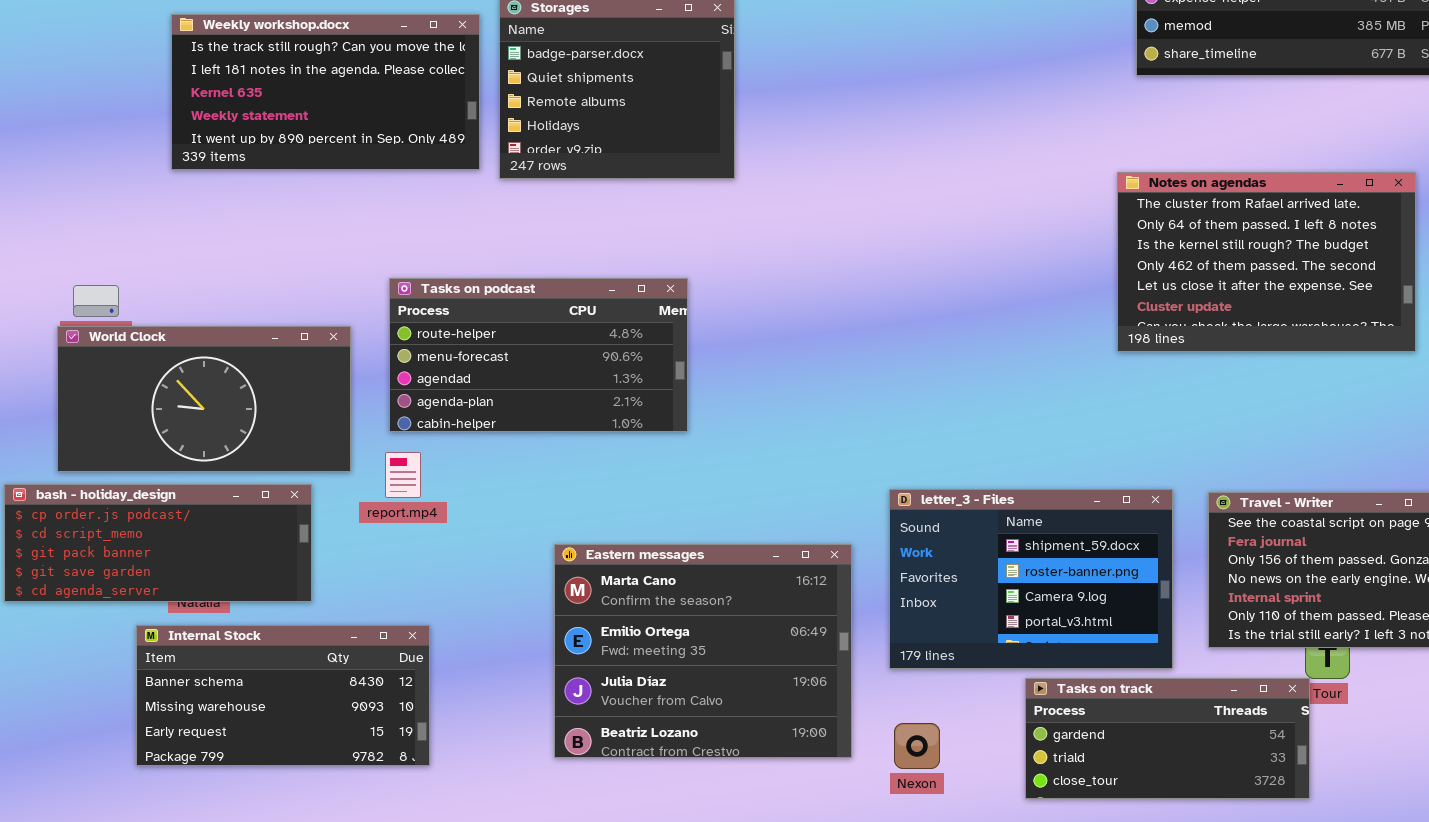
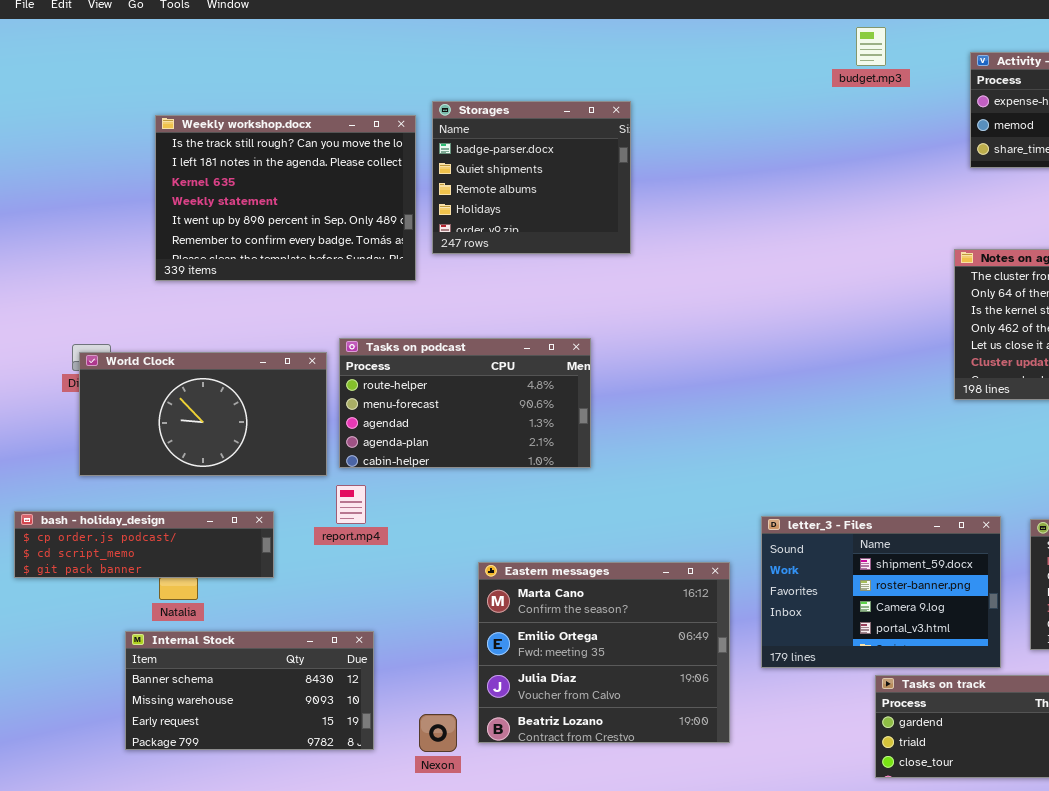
Weekly workshop.docx: [171,14,480,170] -> [155,115,416,281], resized
World Clock: [57,326,351,472] -> [79,352,327,476], moved
bash - holiday_design: [4,484,312,602] -> [14,511,274,578], resized
Nexon: [894,723,940,769] -> [419,714,457,752], moved

